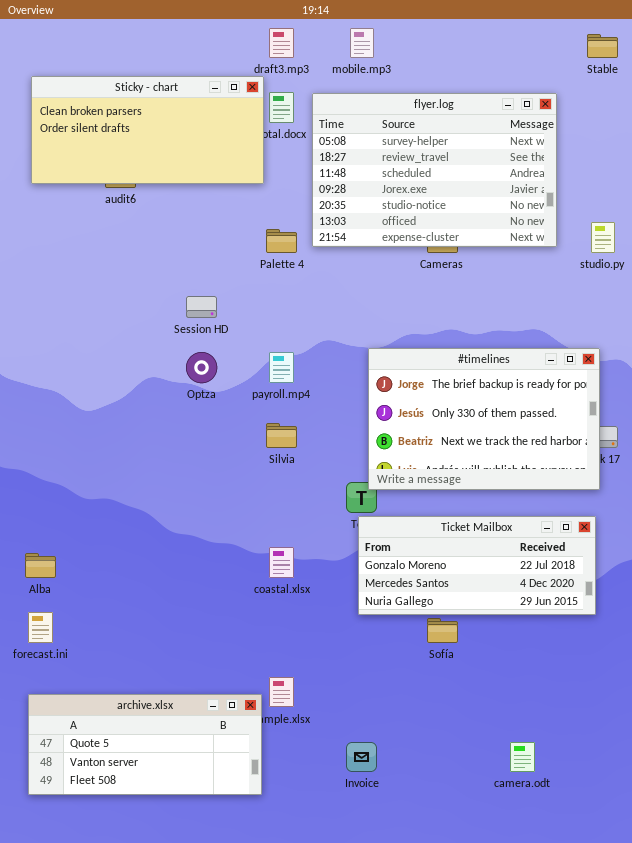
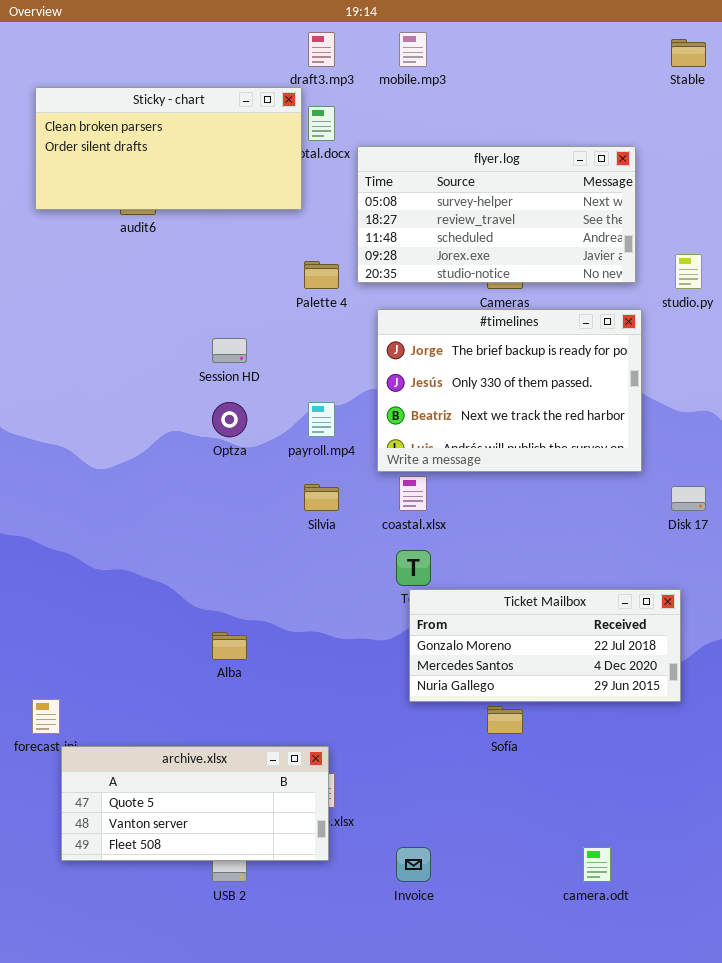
flyer.log: [312,93,557,247] -> [357,146,636,283], resized
#timelines: [368,348,600,490] -> [377,309,642,472], moved
coastal.xlsx: [269,547,294,578] -> [399,476,427,511], moved
Alba: [25,553,56,578] -> [212,632,247,660], moved
archive.xlsx: [28,694,262,795] -> [61,746,329,861], moved

